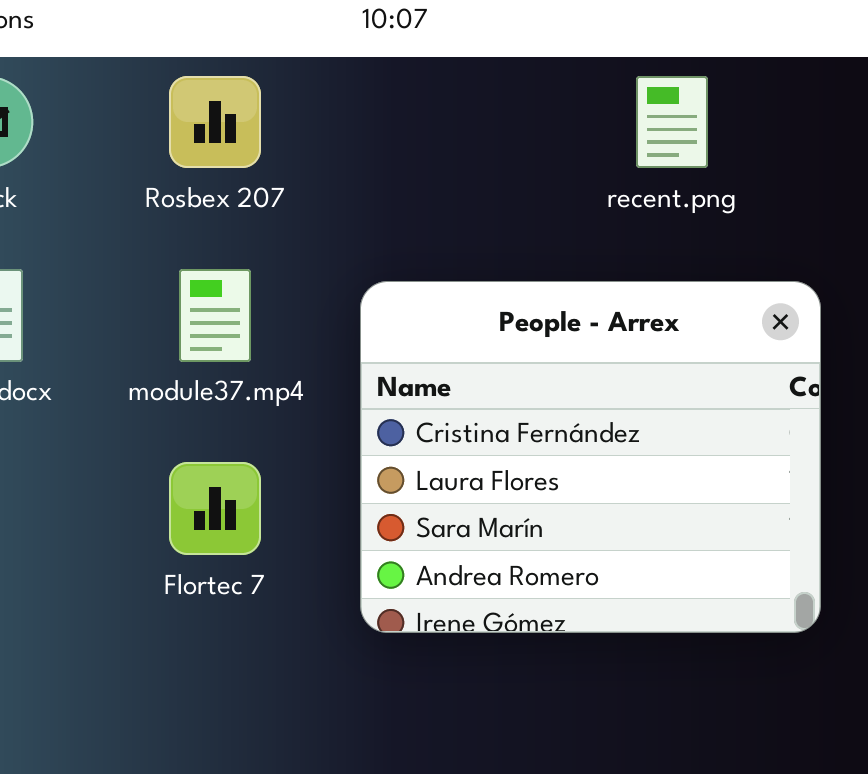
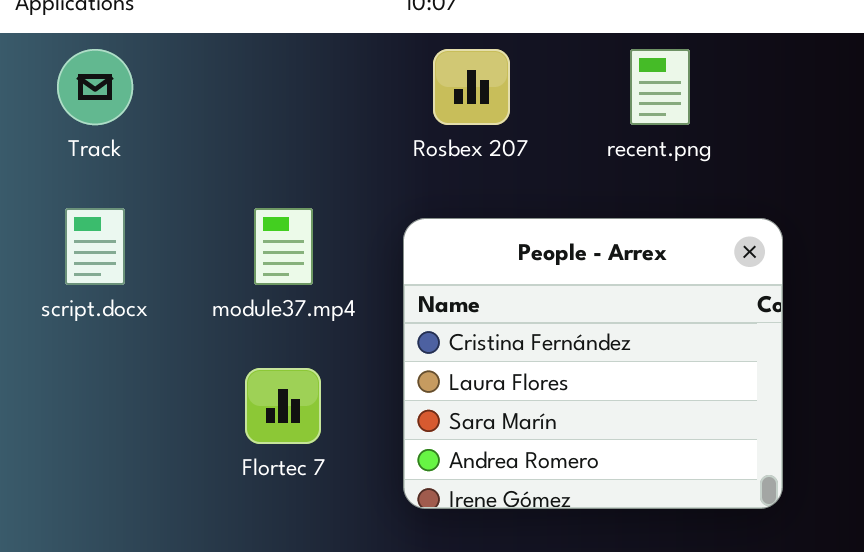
Rosbex 207: [169,76,261,168] -> [433,49,510,125], moved

